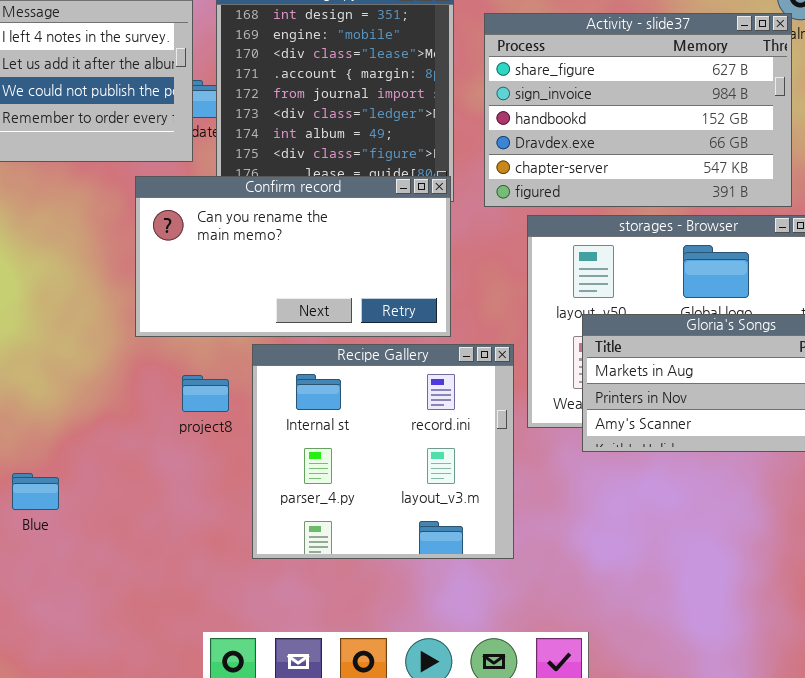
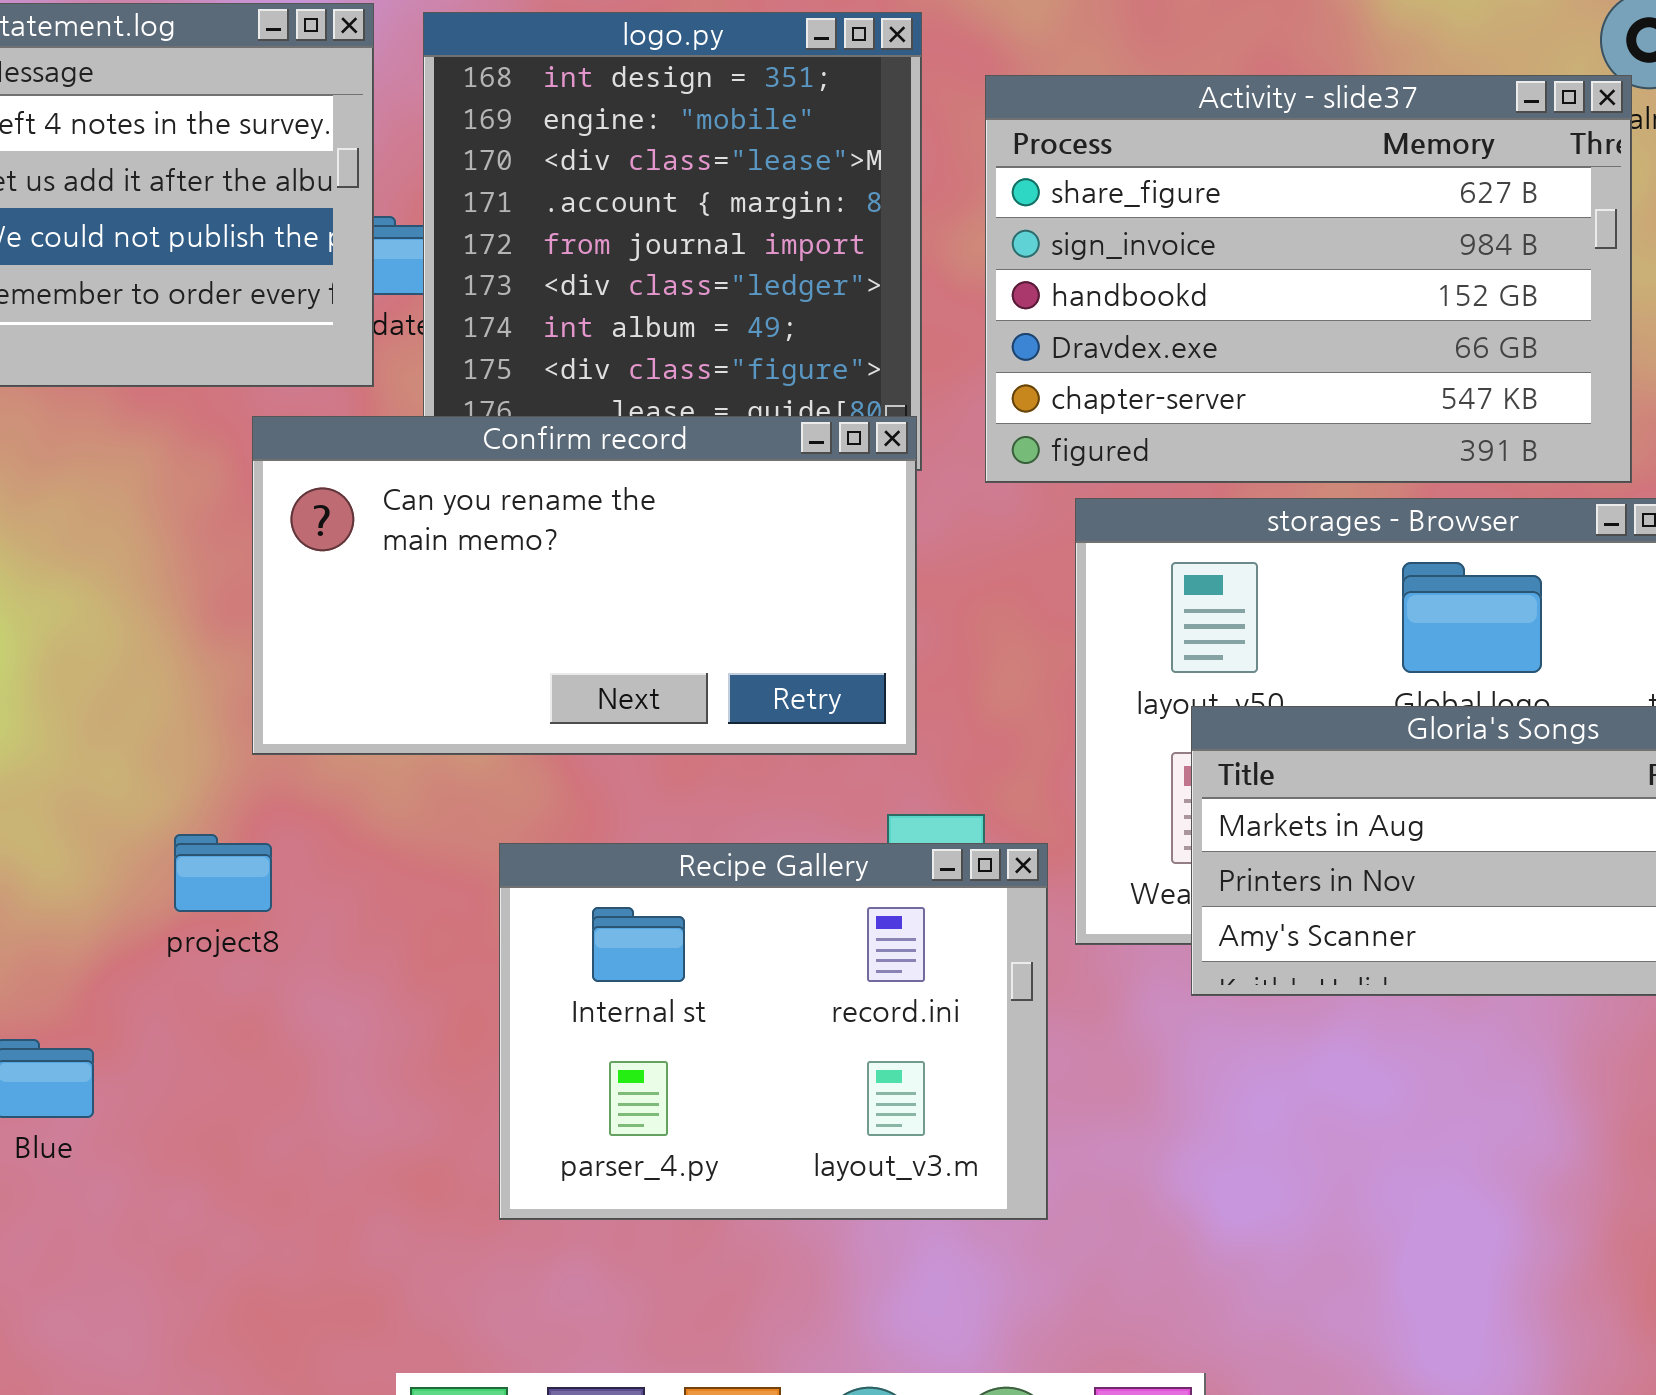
Recipe Gallery: [252,344,514,559] -> [499,843,1048,1220], resized
project8: [182,375,229,412] -> [174,834,272,912], moved

